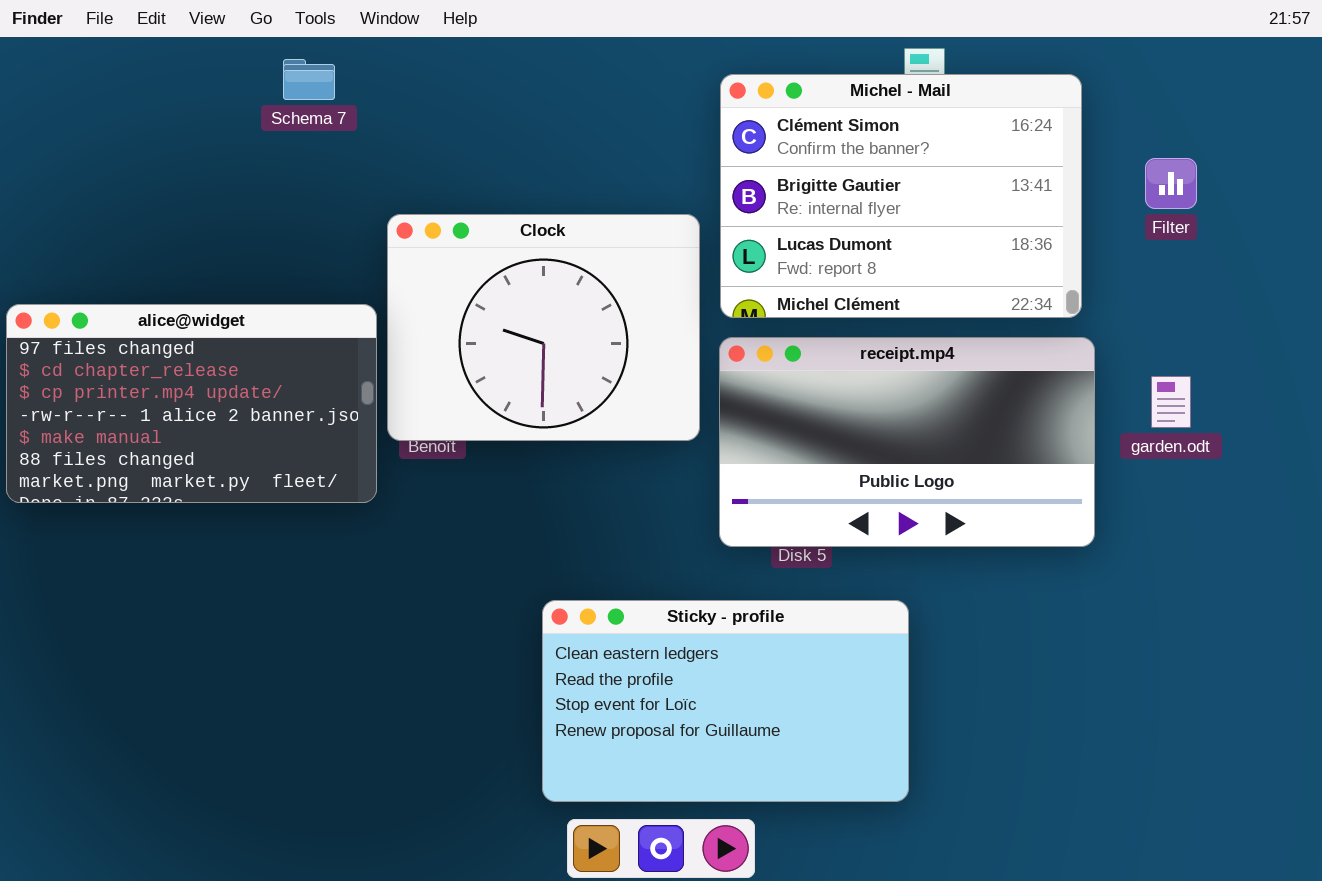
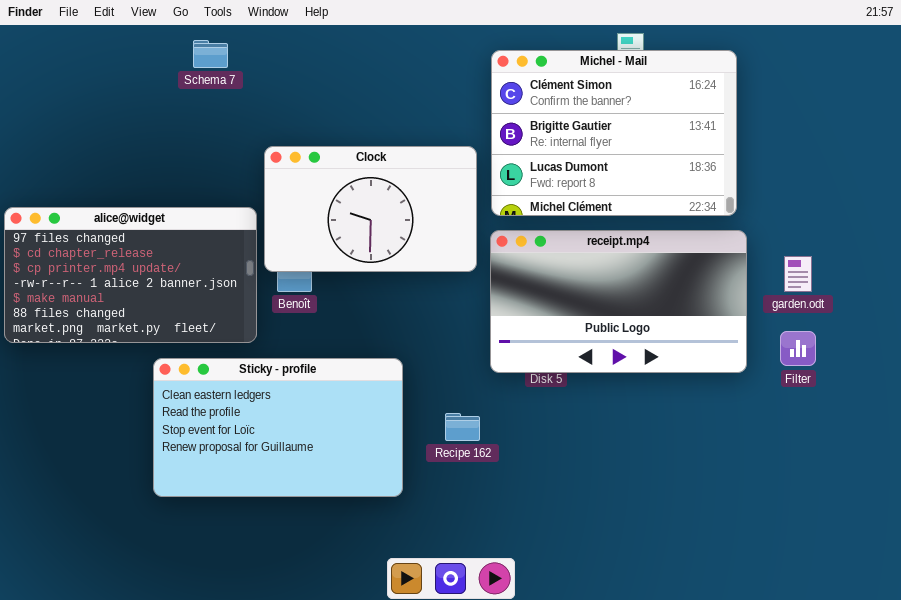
Filter: [1145,158,1197,209] -> [780,331,816,366], moved
Clock: [387,214,700,441] -> [264,146,477,272], resized
Sticky - profile: [542,600,909,802] -> [153,358,403,497], moved

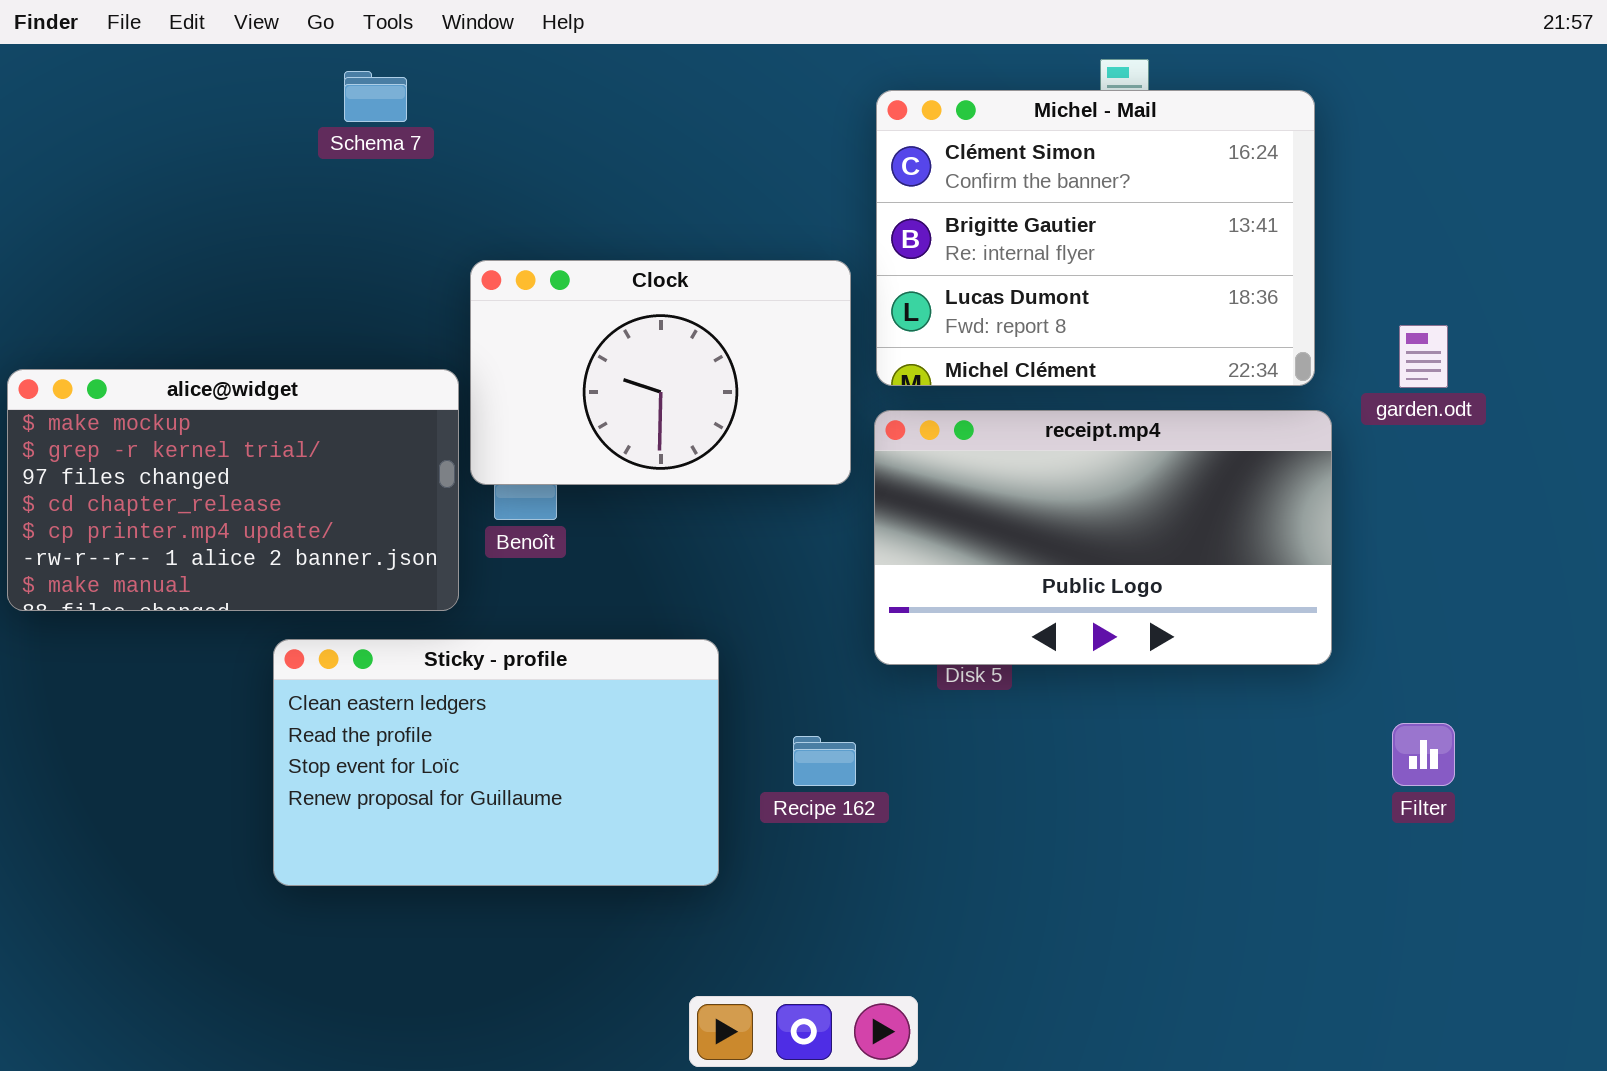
alice@widget: [4,207,257,343] -> [7,369,459,611], scrolled up 2 rows
garden.odt: [784,256,812,292] -> [1399,325,1448,388], moved
Filter: [780,331,816,366] -> [1392,723,1455,786], moved

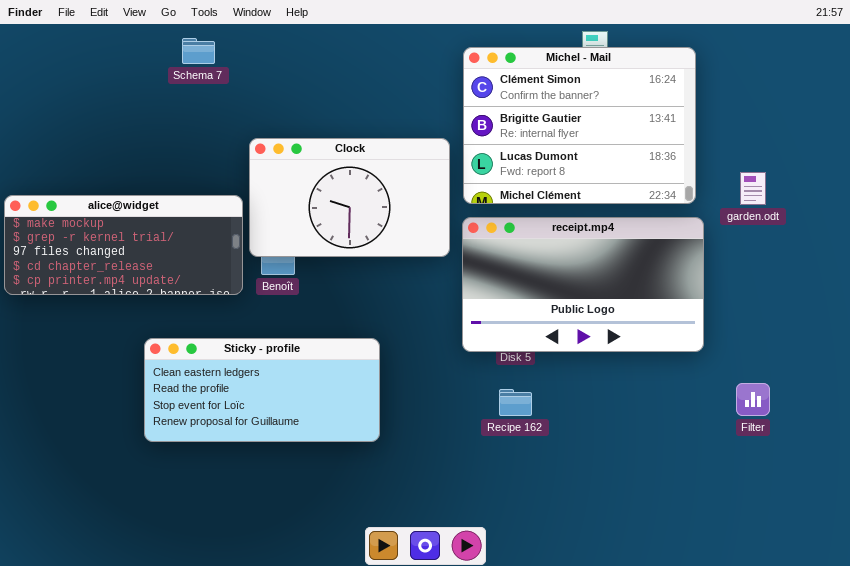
alice@widget: [7,369,459,611] -> [4,195,243,295], resized
Sticky - profile: [273,639,719,886] -> [144,338,380,442], resized
Recipe 162: [793,736,856,786] -> [499,389,532,416], moved

